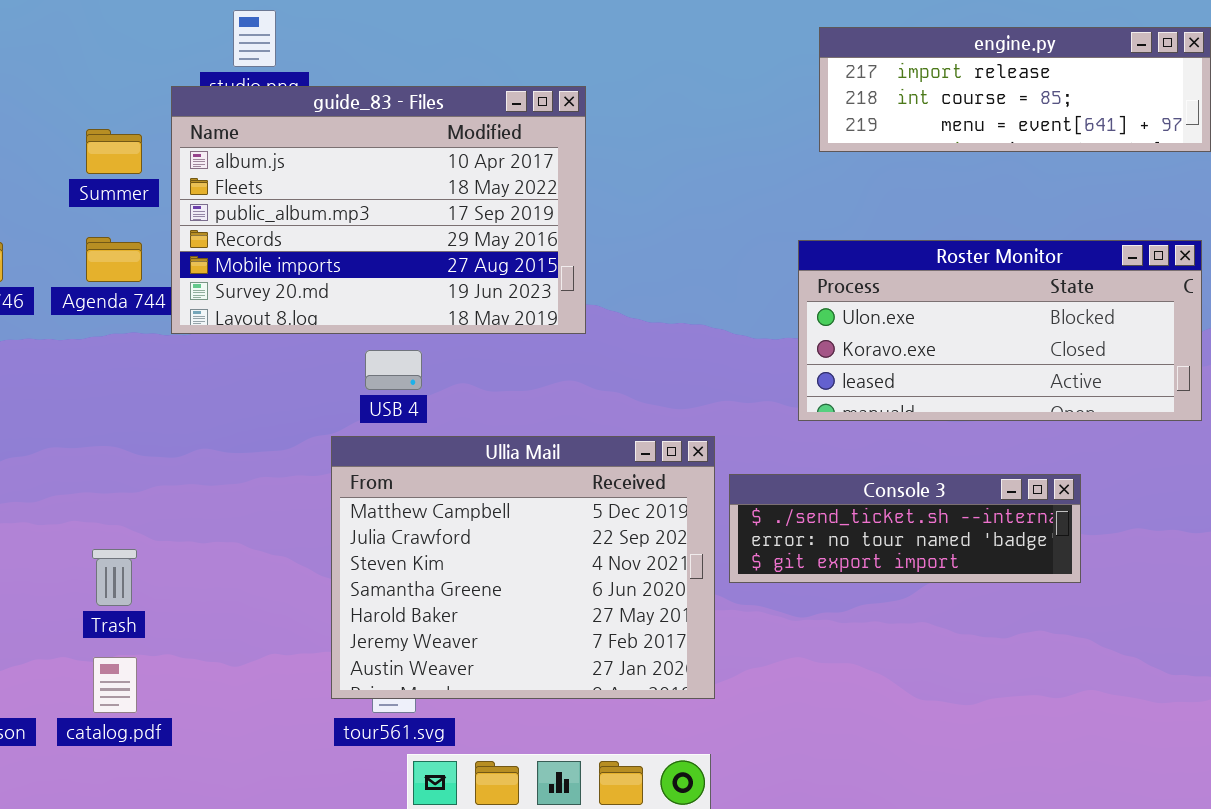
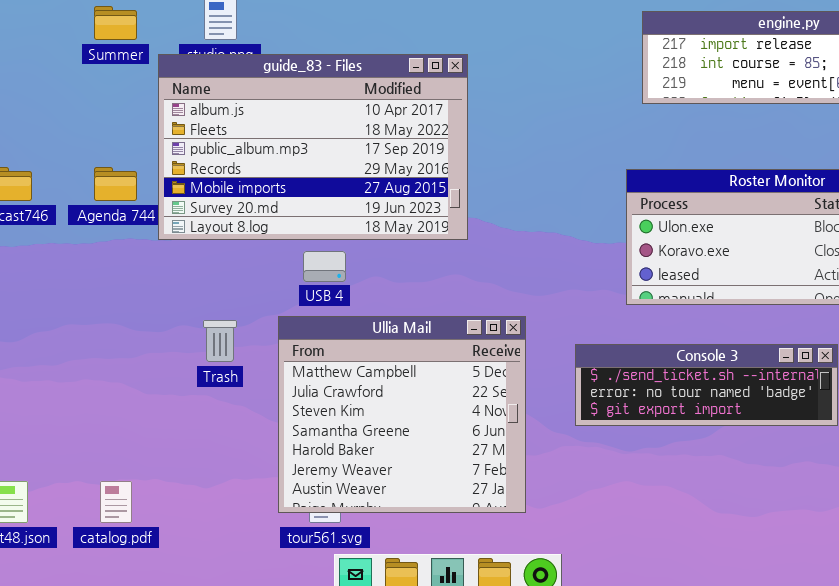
Summer: [86,129,142,174] -> [94,6,137,40], moved
Ullia Mail: [331,436,715,699] -> [278,316,526,513], resized
Trash: [92,549,137,606] -> [203,320,237,362], moved

